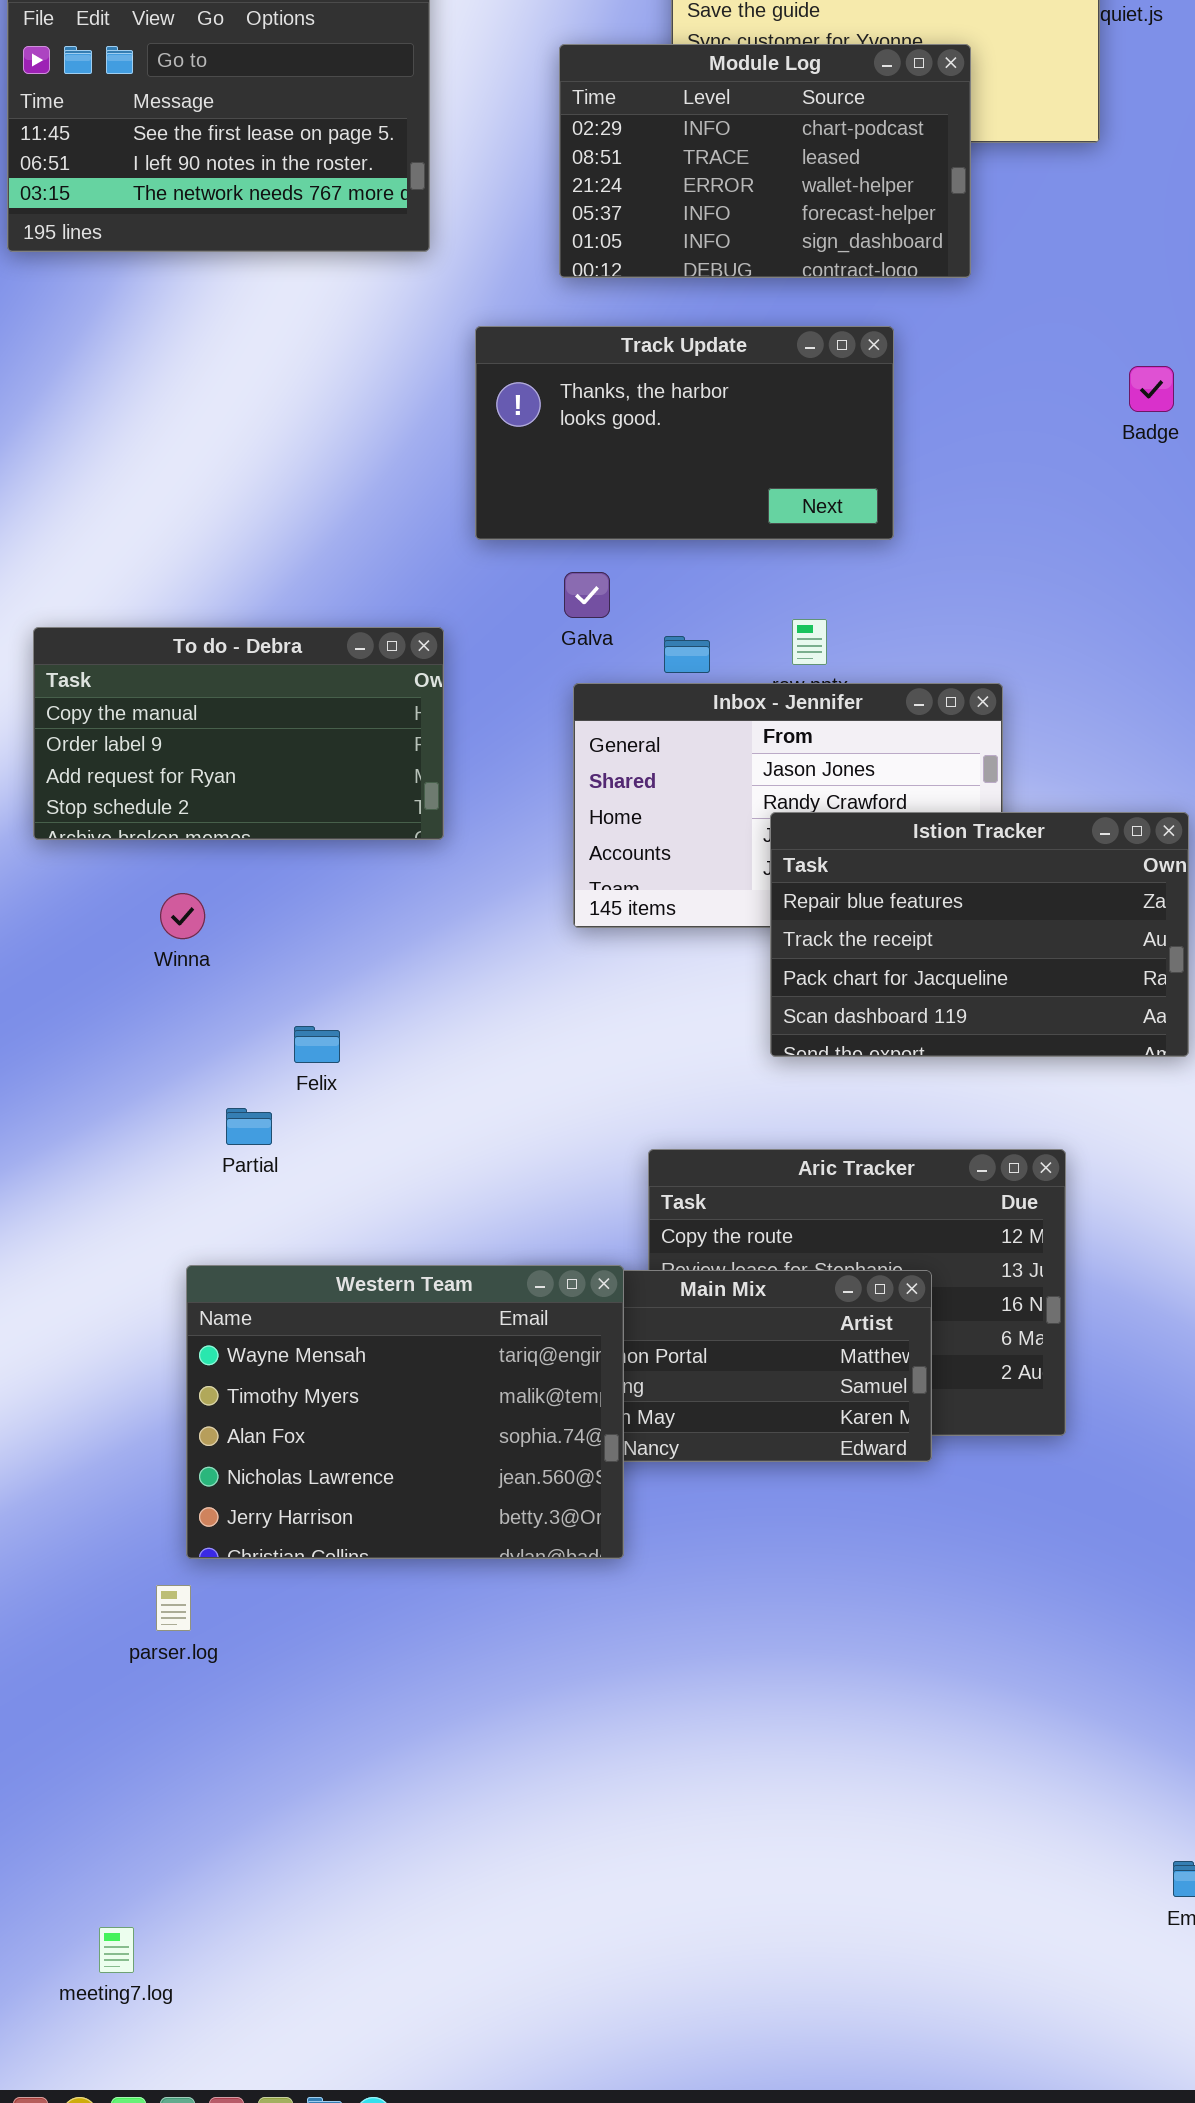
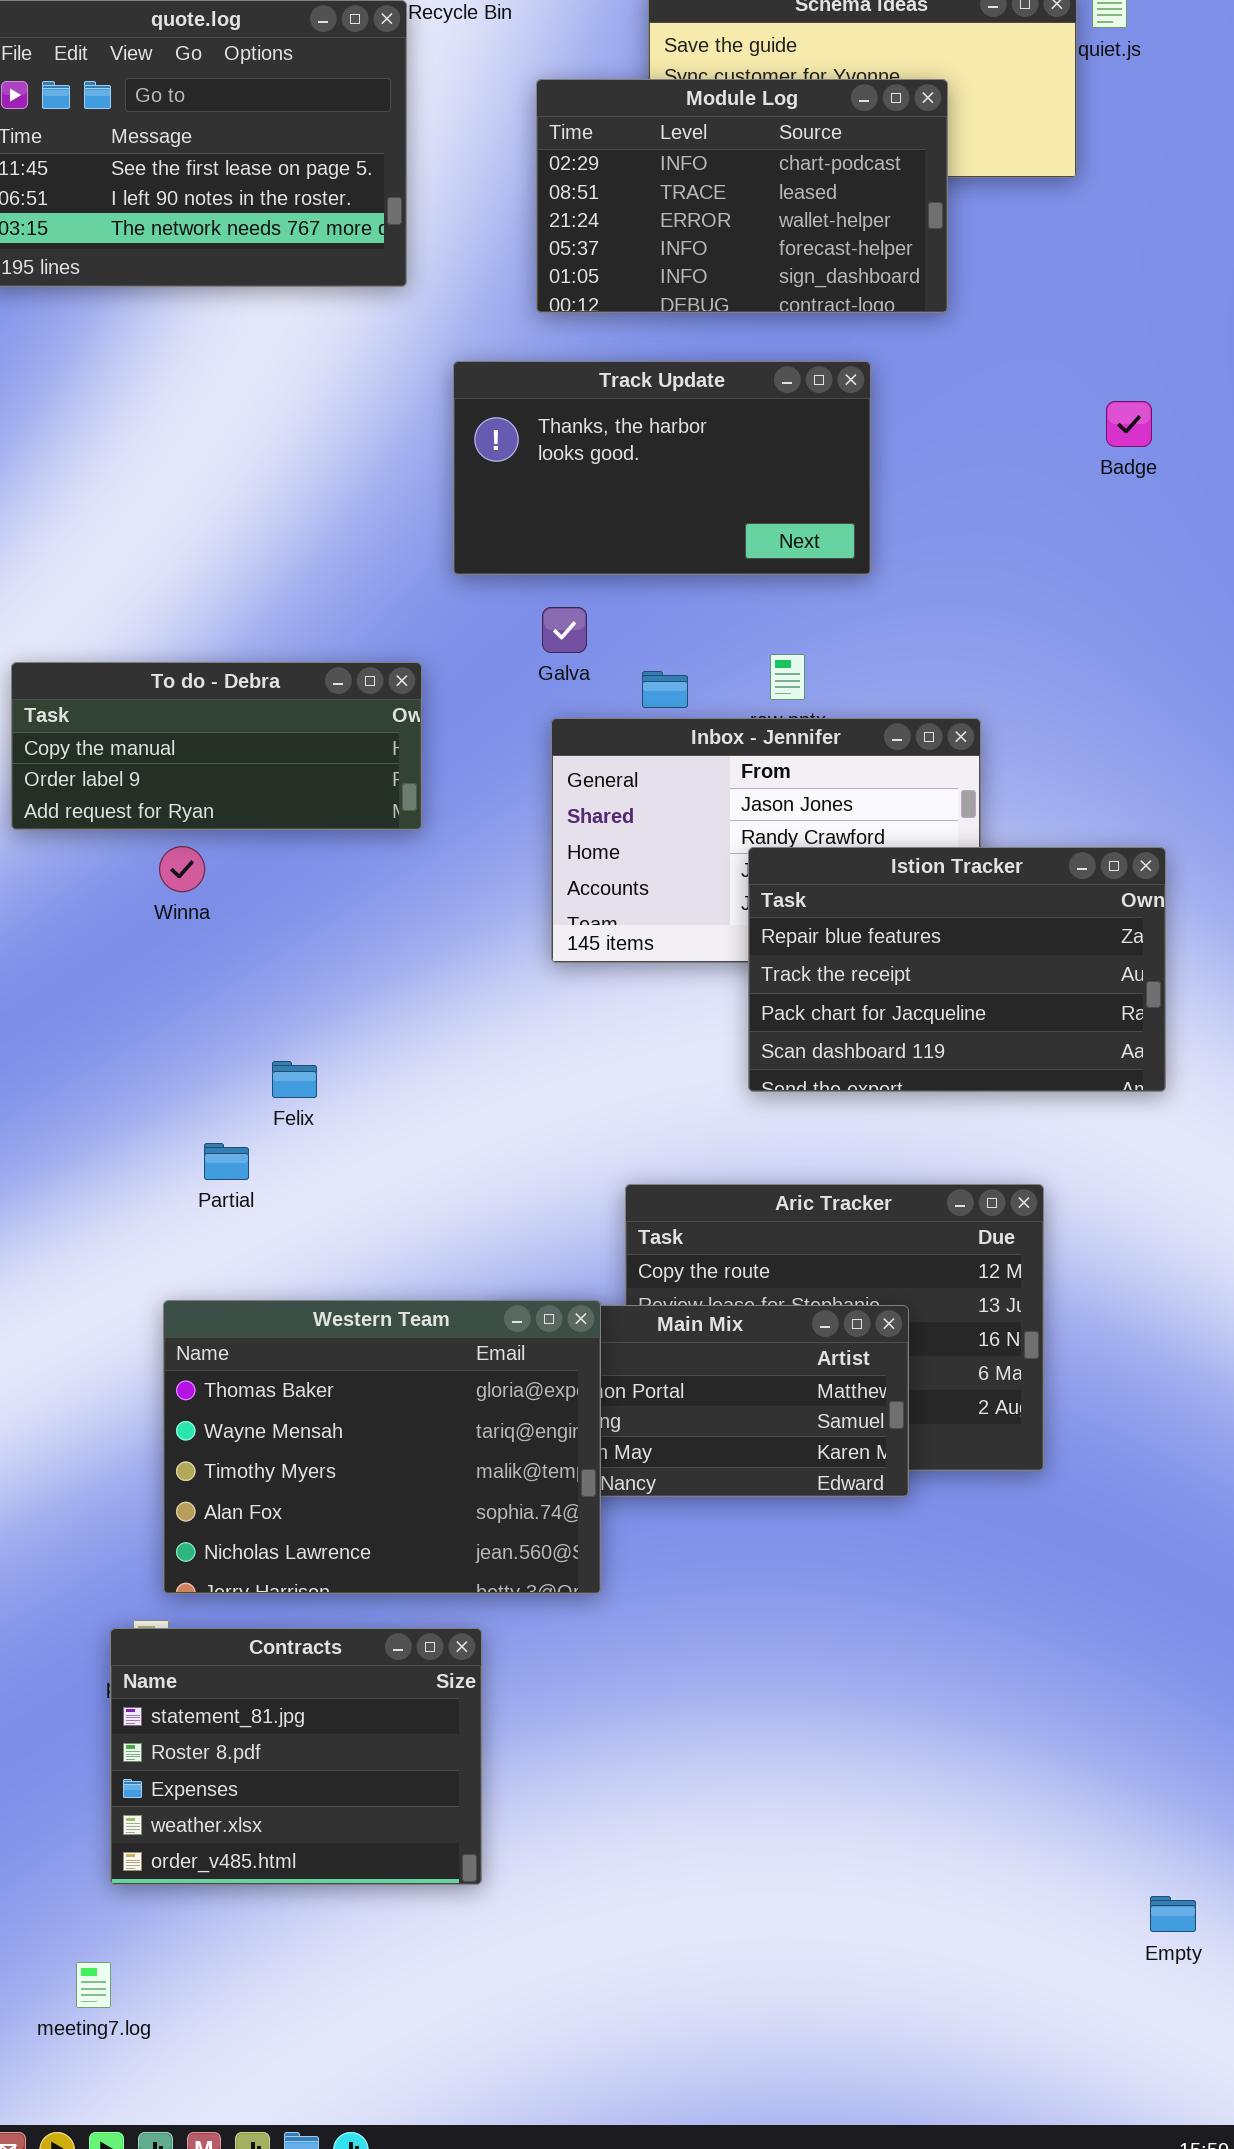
To do - Debra: [33,627,444,840] -> [11,662,422,830], resized
Winna: [160,893,205,939] -> [159,846,205,892], moved
Western Team: [186,1265,624,1559] -> [163,1300,601,1594], scrolled up 1 row
Contracts: none -> [110,1628,482,1885], opened

